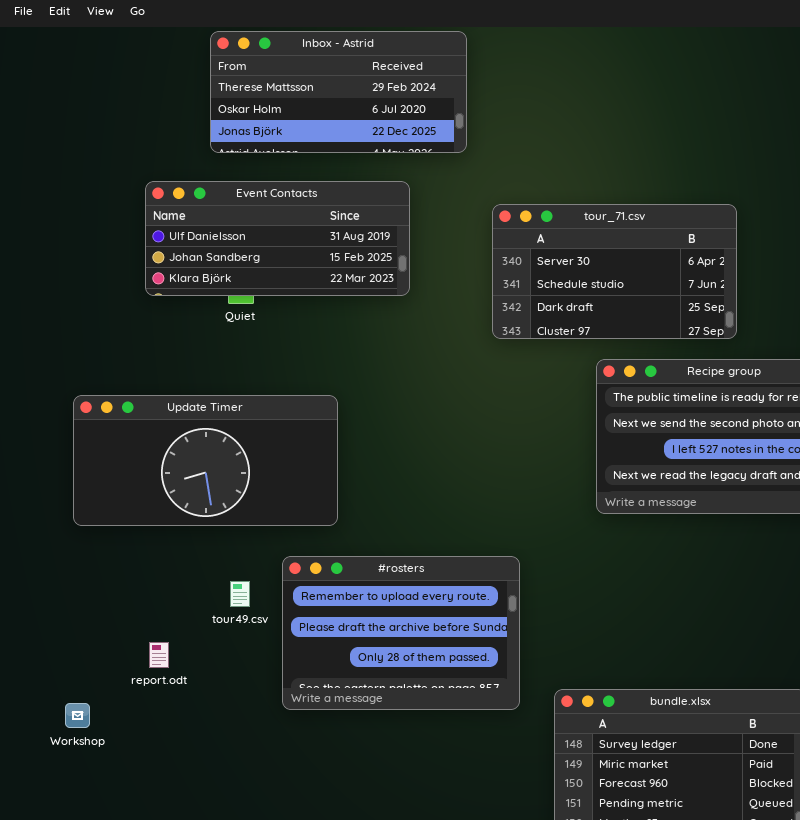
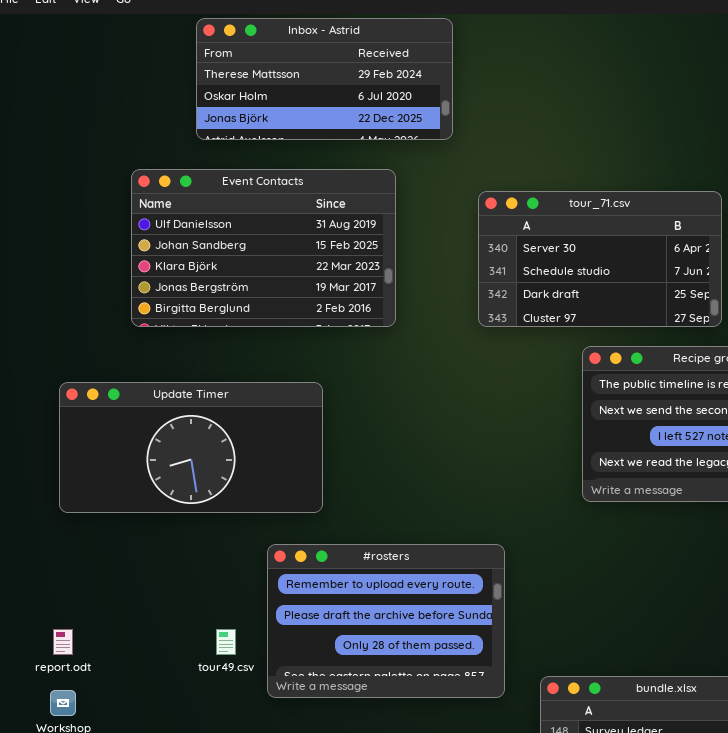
Event Contacts: [145,181,410,296] -> [131,169,396,327], resized
tour49.csv: [230,581,250,607] -> [216,629,236,655], moved
report.odt: [149,642,169,668] -> [53,629,73,655], moved

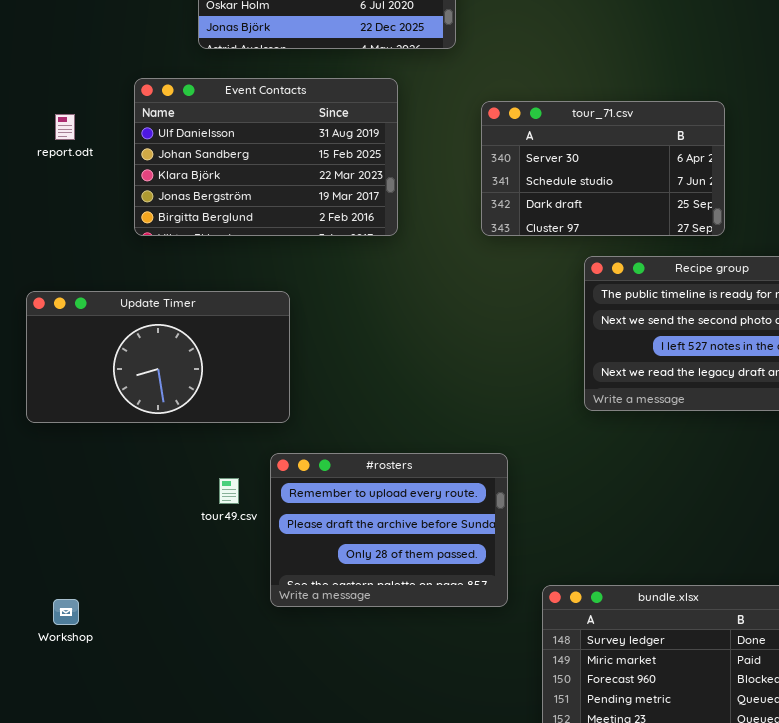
Update Timer: [59,382,323,513] -> [26,291,290,423], moved
report.odt: [53,629,73,655] -> [55,114,75,140], moved
tour49.csv: [216,629,236,655] -> [219,478,239,504], moved

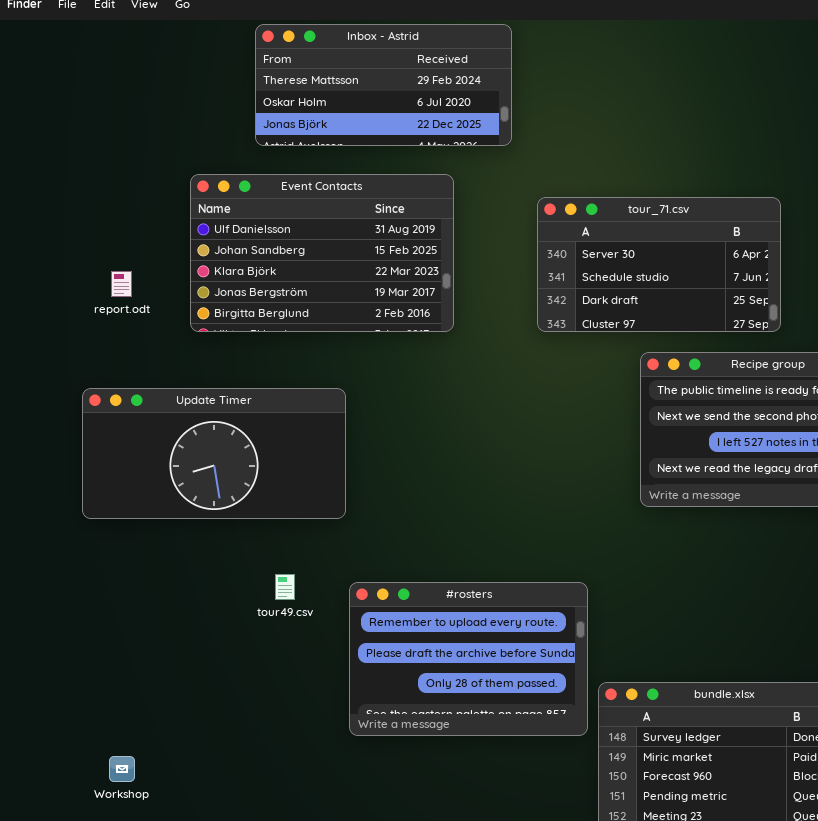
report.odt: [55,114,75,140] -> [111,271,132,297], moved
#rosters: [270,453,508,607] -> [349,582,588,736], moved
Workshop: [53,599,79,625] -> [109,756,135,782], moved

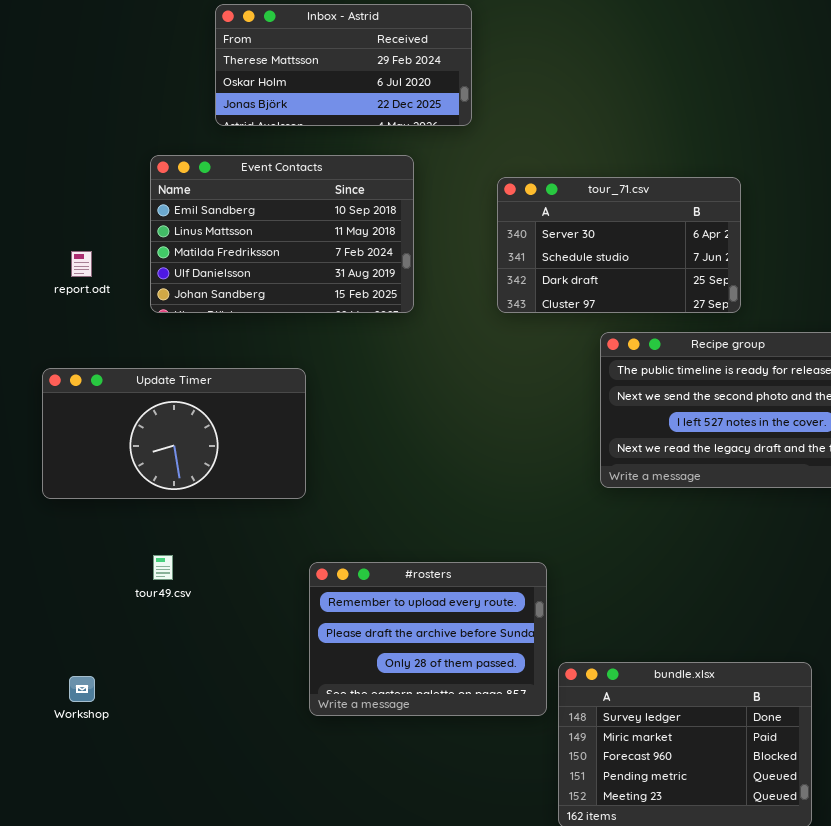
Event Contacts: [190,174,454,332] -> [150,155,414,313], scrolled up 3 rows
tour49.csv: [275,574,295,600] -> [153,555,173,580], moved
Workshop: [109,756,135,782] -> [69,676,95,702], moved

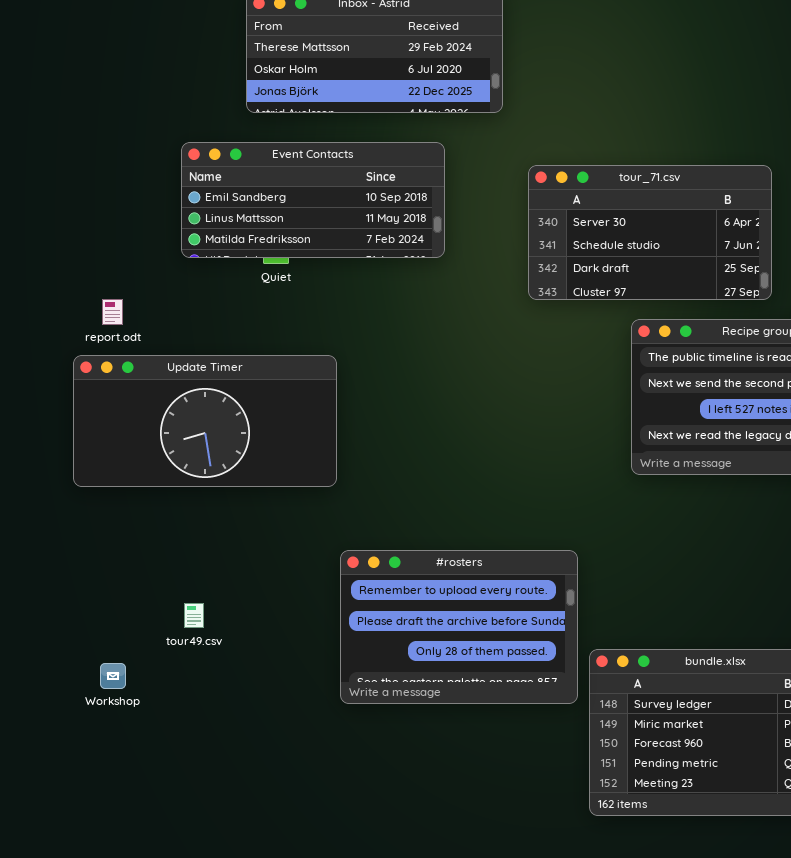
Event Contacts: [150,155,414,313] -> [181,142,445,258], resized
report.odt: [71,251,92,277] -> [102,299,123,325], moved
tour49.csv: [153,555,173,580] -> [184,603,204,628], moved

